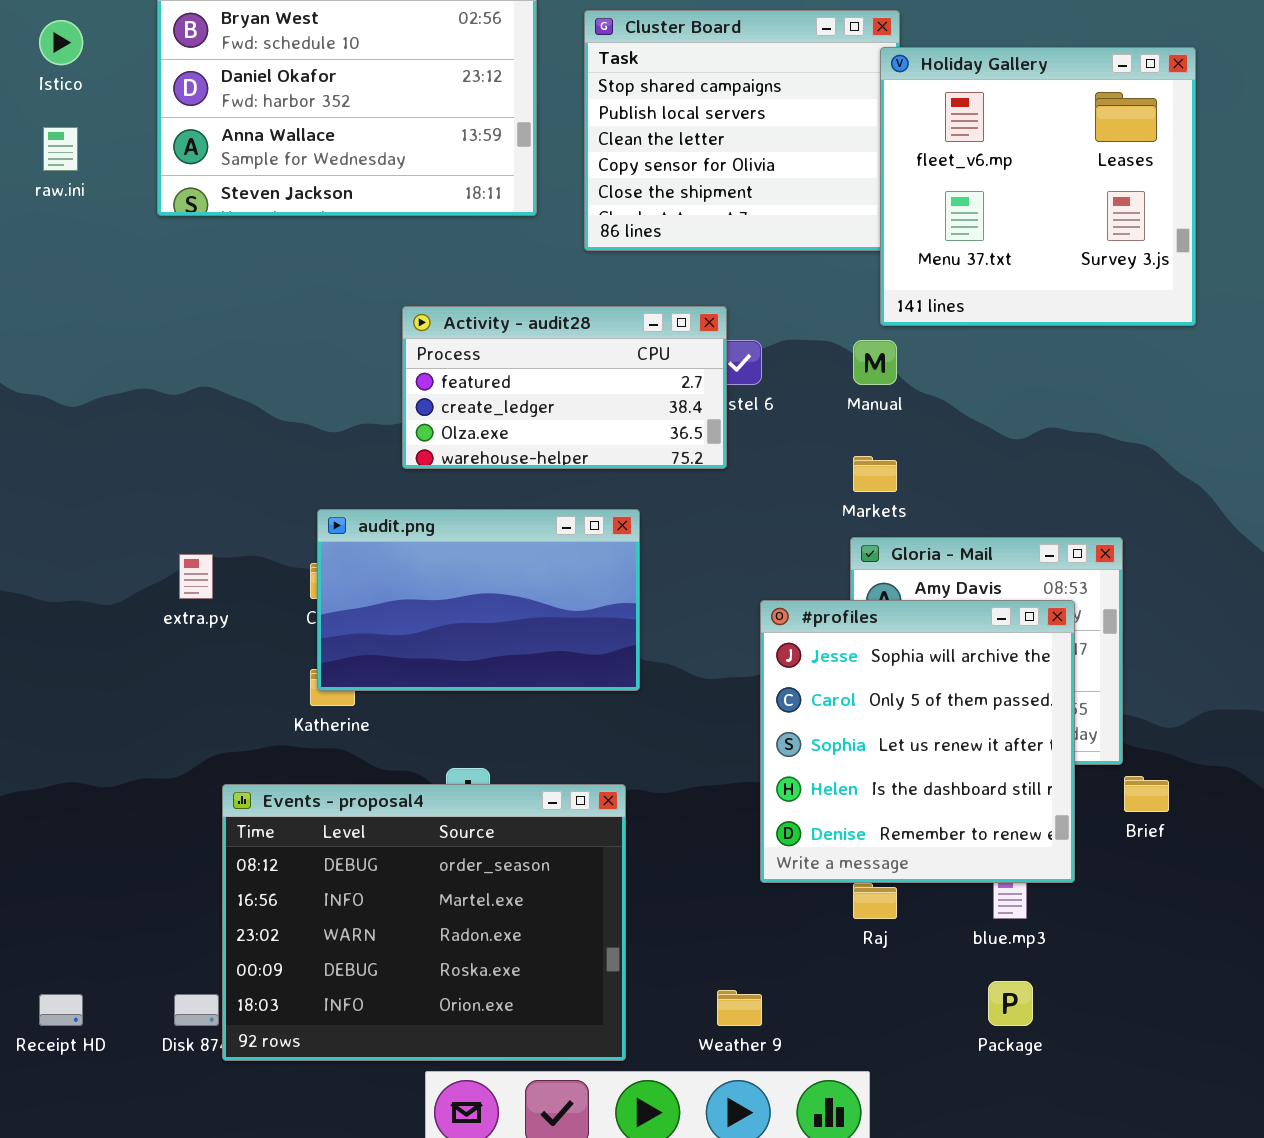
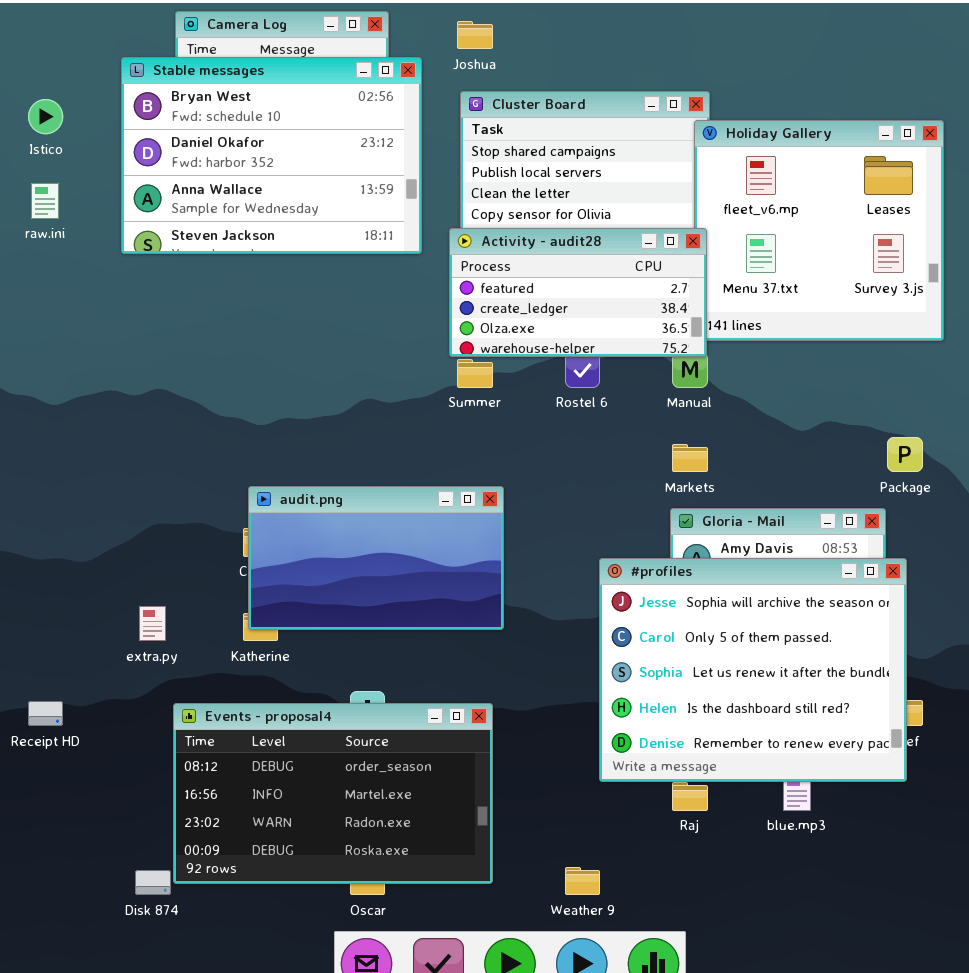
Activity - audit28: [402,306,727,469] -> [449,228,707,357], moved
extra.py: [179,554,213,599] -> [139,606,166,641], moved
#profiles: [760,600,1075,883] -> [599,558,907,782], resized
Events - proposal4: [222,784,626,1061] -> [173,703,493,884], resized
Package: [988,981,1033,1026] -> [887,437,923,472], moved
Receipt HD: [39,994,83,1026] -> [28,701,63,726], moved

